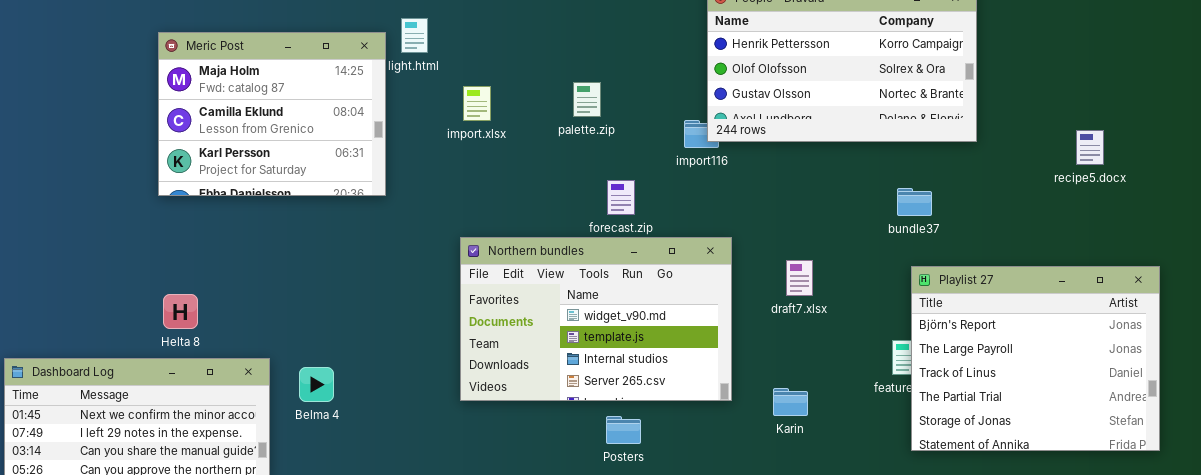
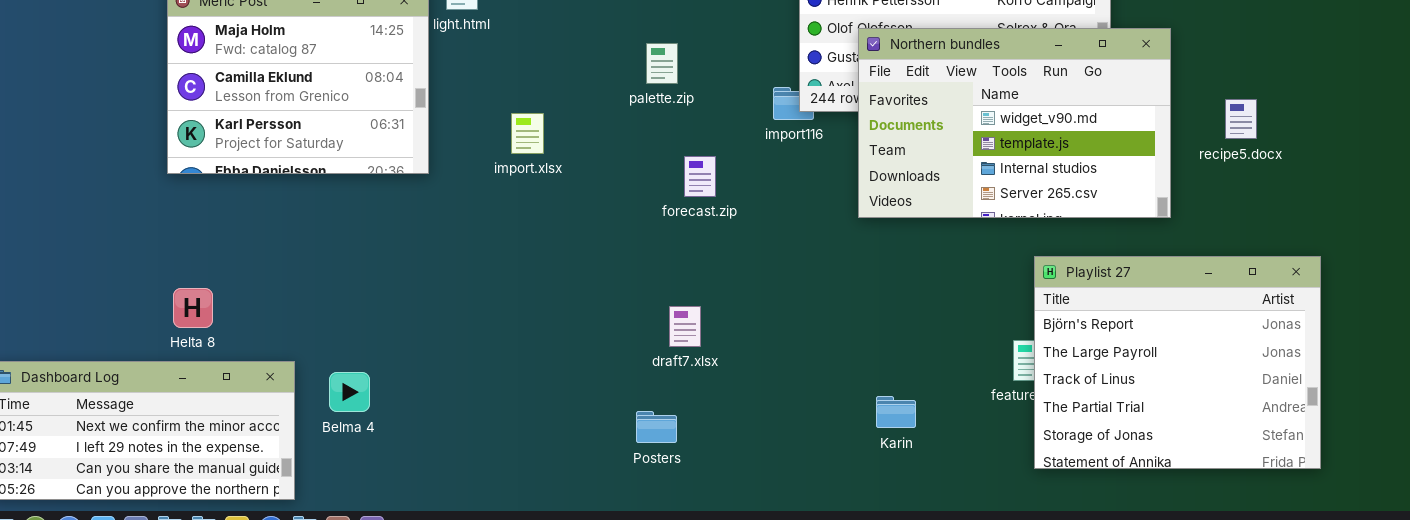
import.xlsx: [463,86,491,121] -> [511,113,544,154], moved
Northern bundles: [460,237,732,401] -> [858,28,1171,218], moved
draft7.xlsx: [786,260,813,296] -> [669,306,701,347], moved
Posters: [606,416,641,444] -> [636,411,677,443], moved

